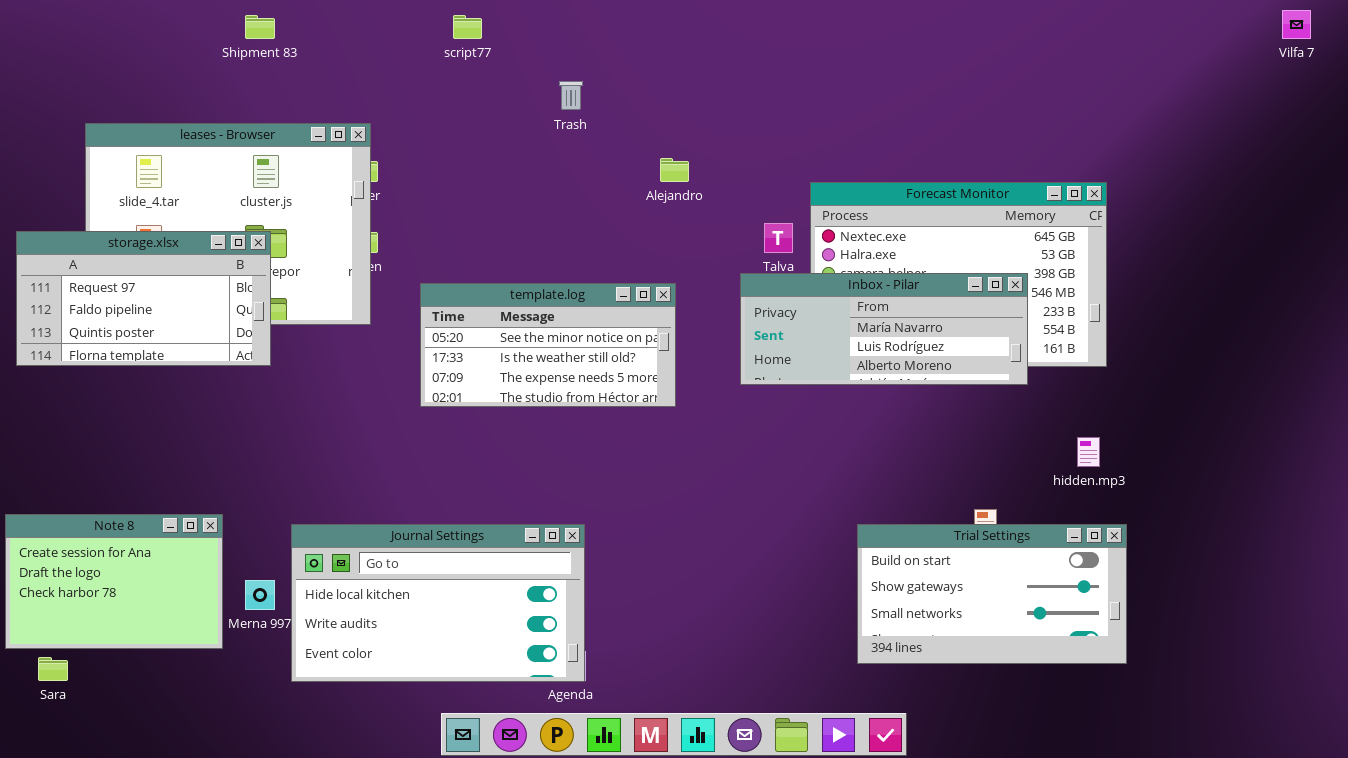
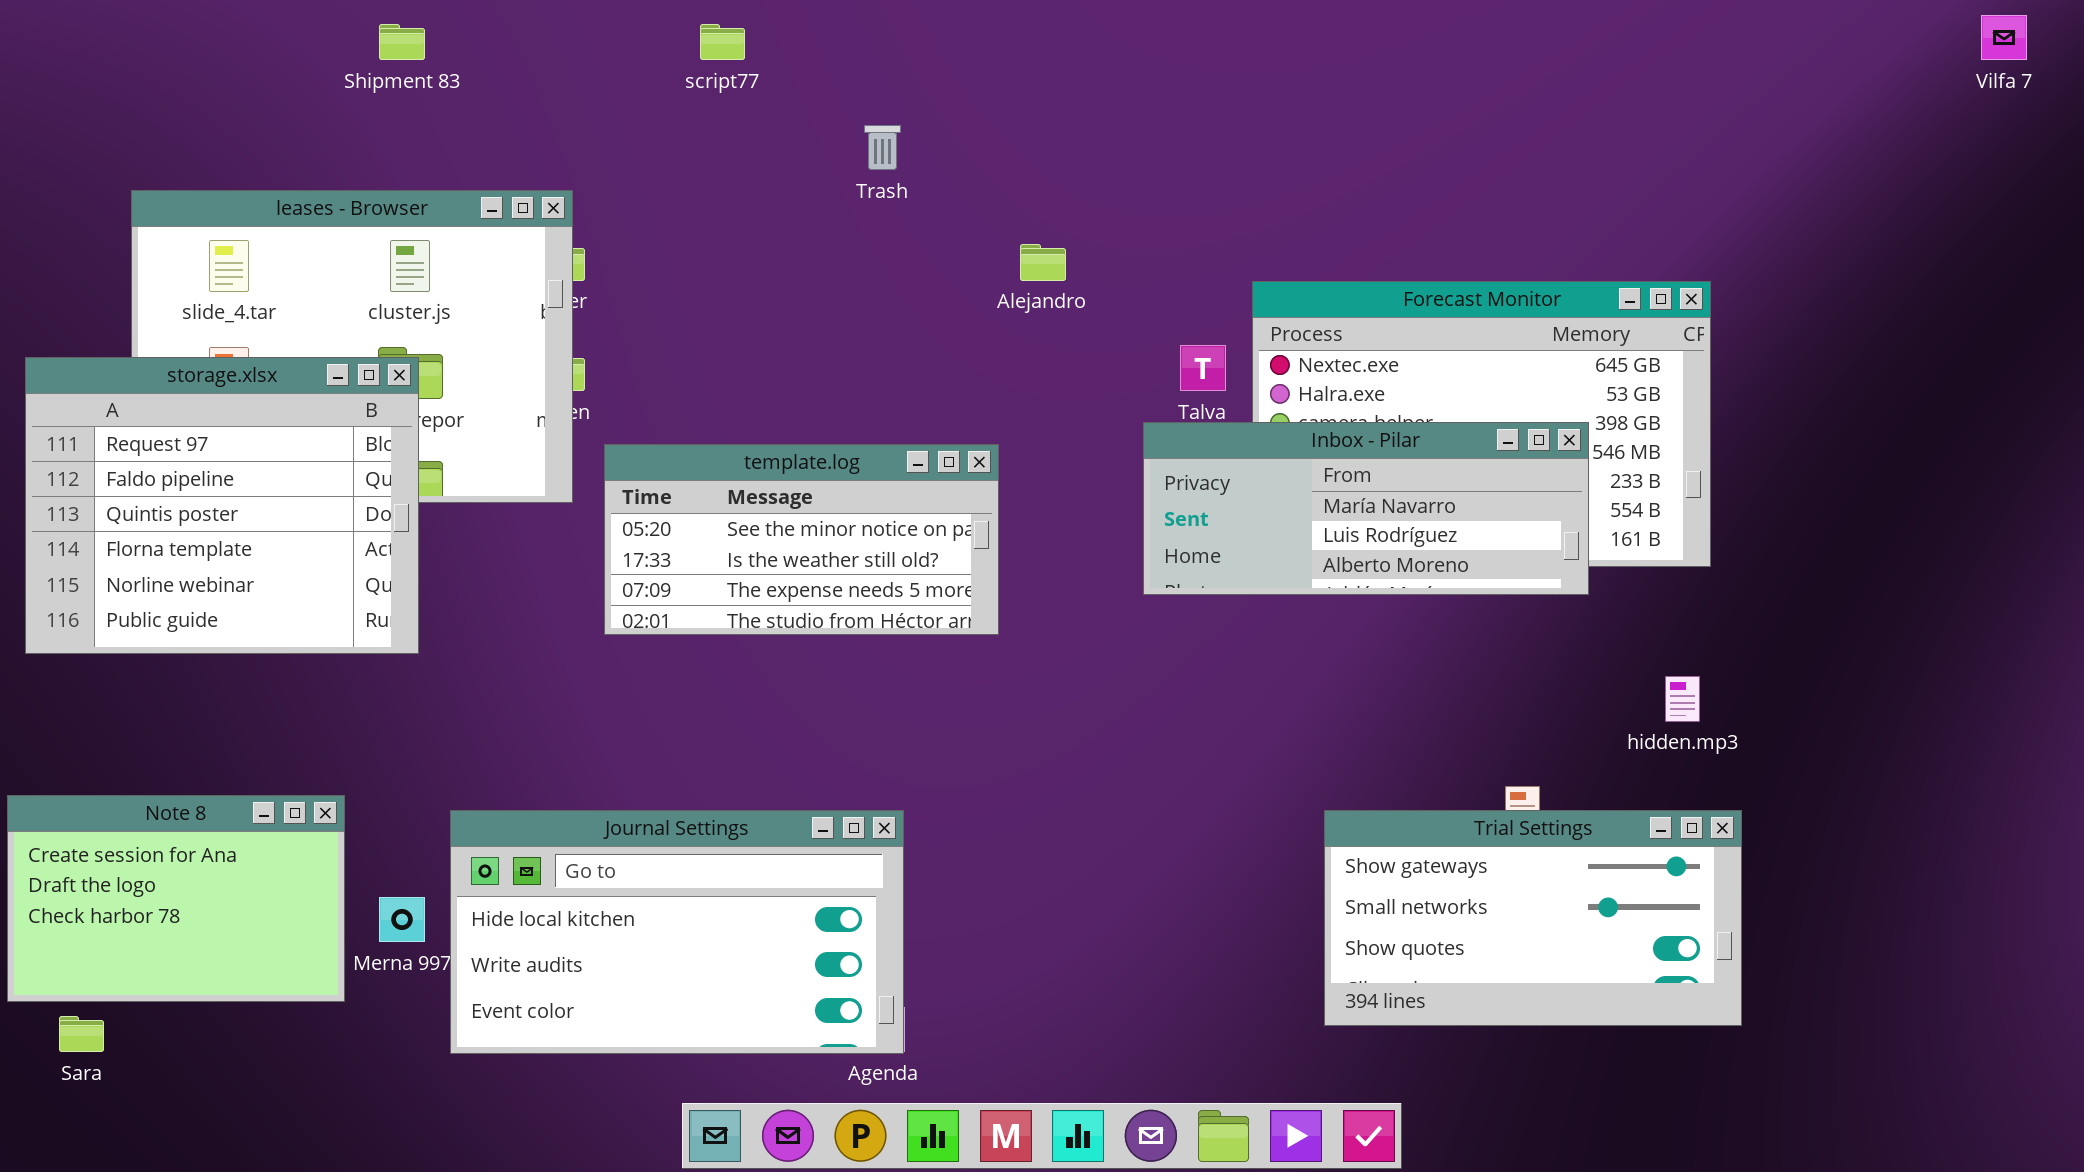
storage.xlsx: [16,231,271,366] -> [25,357,419,654], resized
template.log: [420,283,676,407] -> [604,444,999,635], moved
Trial Settings: [857,524,1127,664] -> [1324,810,1742,1026], scrolled down 1 row

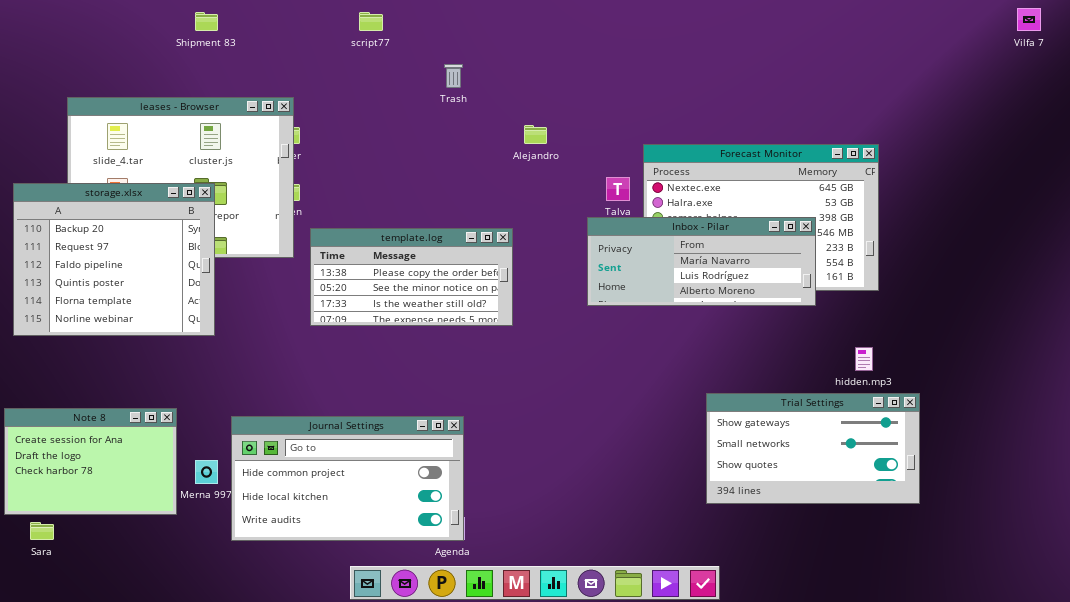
storage.xlsx: [25,357,419,654] -> [13,183,215,336], scrolled up 1 row
template.log: [604,444,999,635] -> [310,228,513,326], scrolled up 1 row
Journal Settings: [450,810,904,1054] -> [231,416,464,541], scrolled up 1 row
Trial Settings: [1324,810,1742,1026] -> [706,393,920,504], moved

